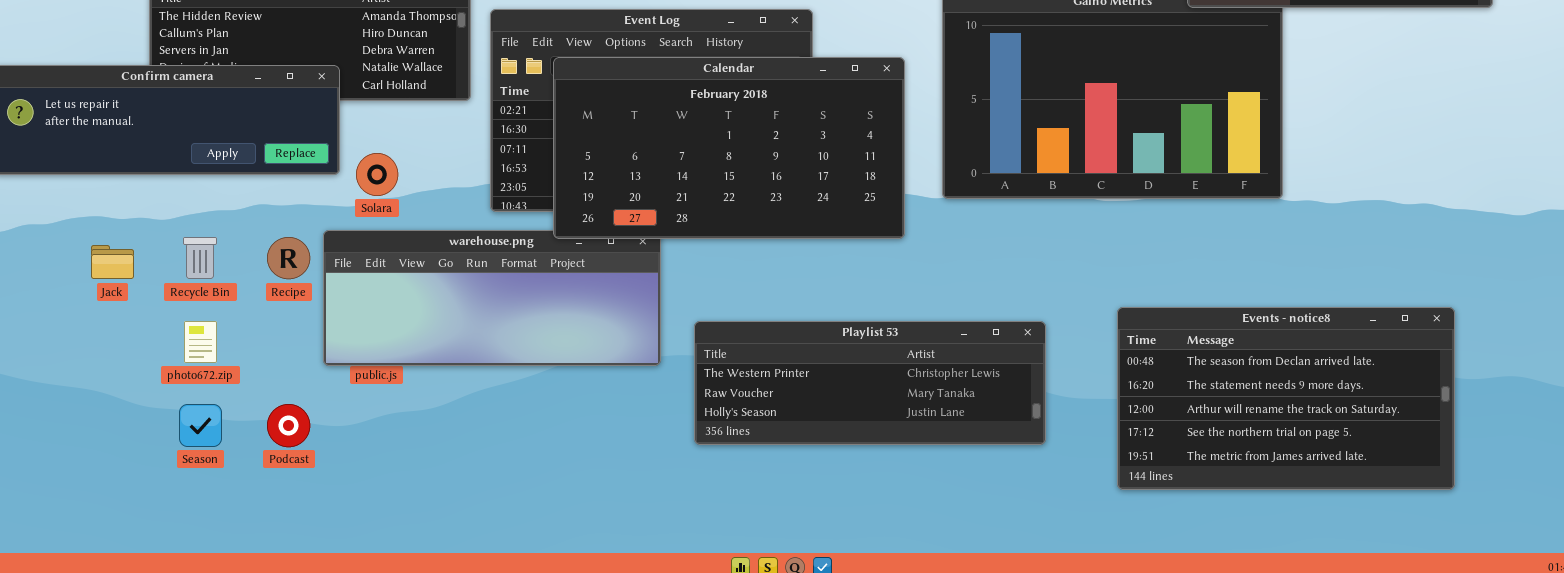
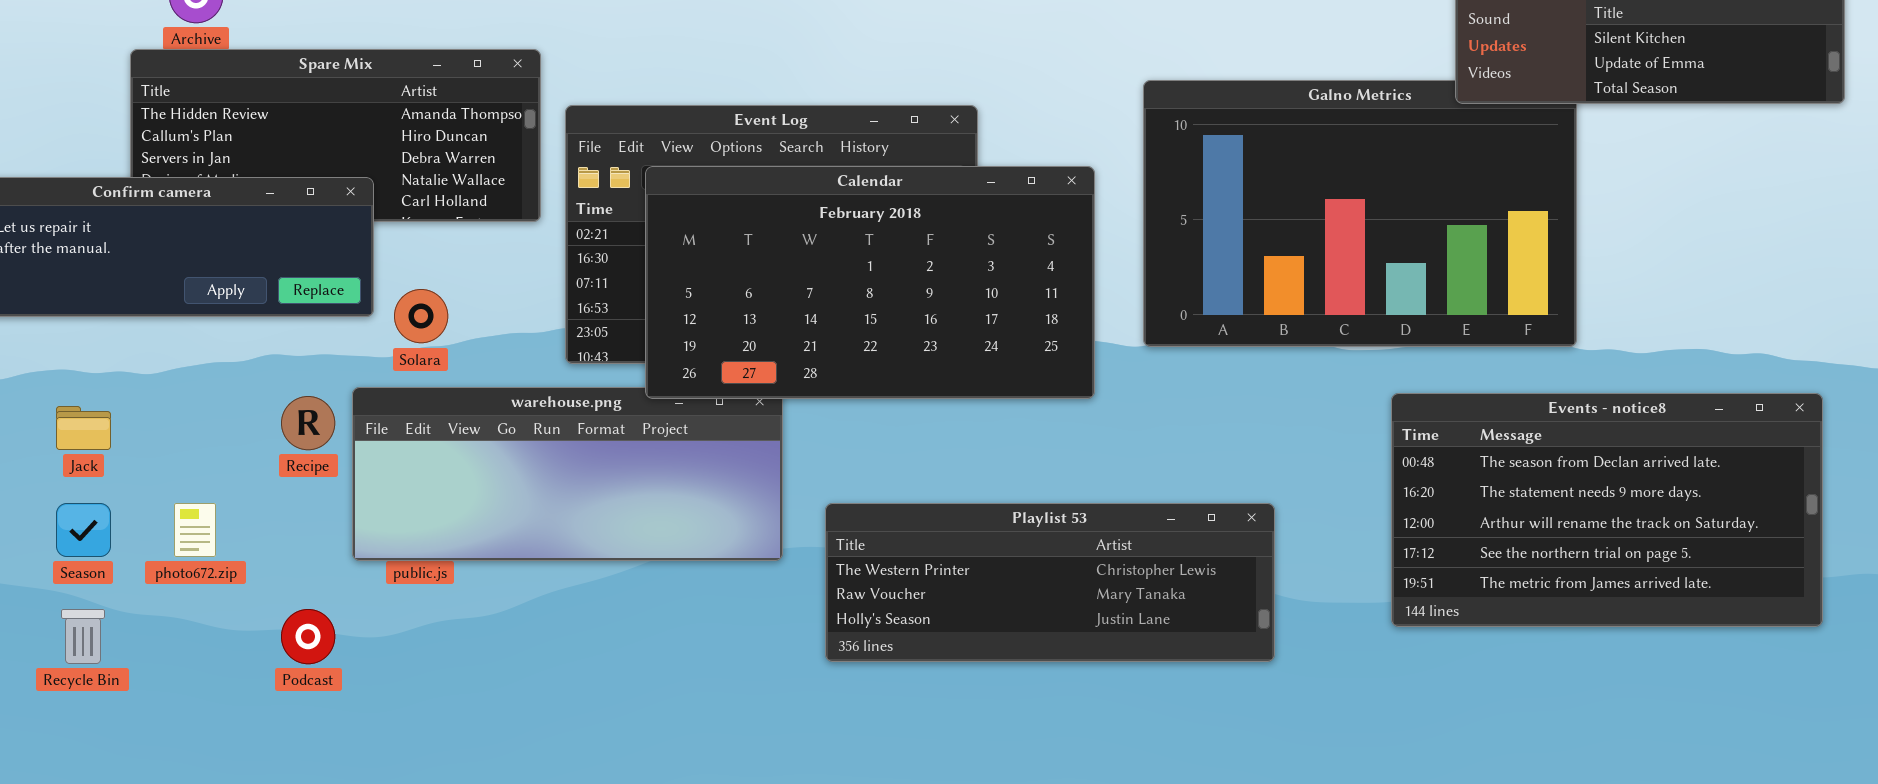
Recycle Bin: [183,237,217,279] -> [61,609,105,664], moved
Events - notice8: [1117,307,1455,490] -> [1391,393,1823,627], moved
Season: [179,404,222,447] -> [56,503,111,557], moved

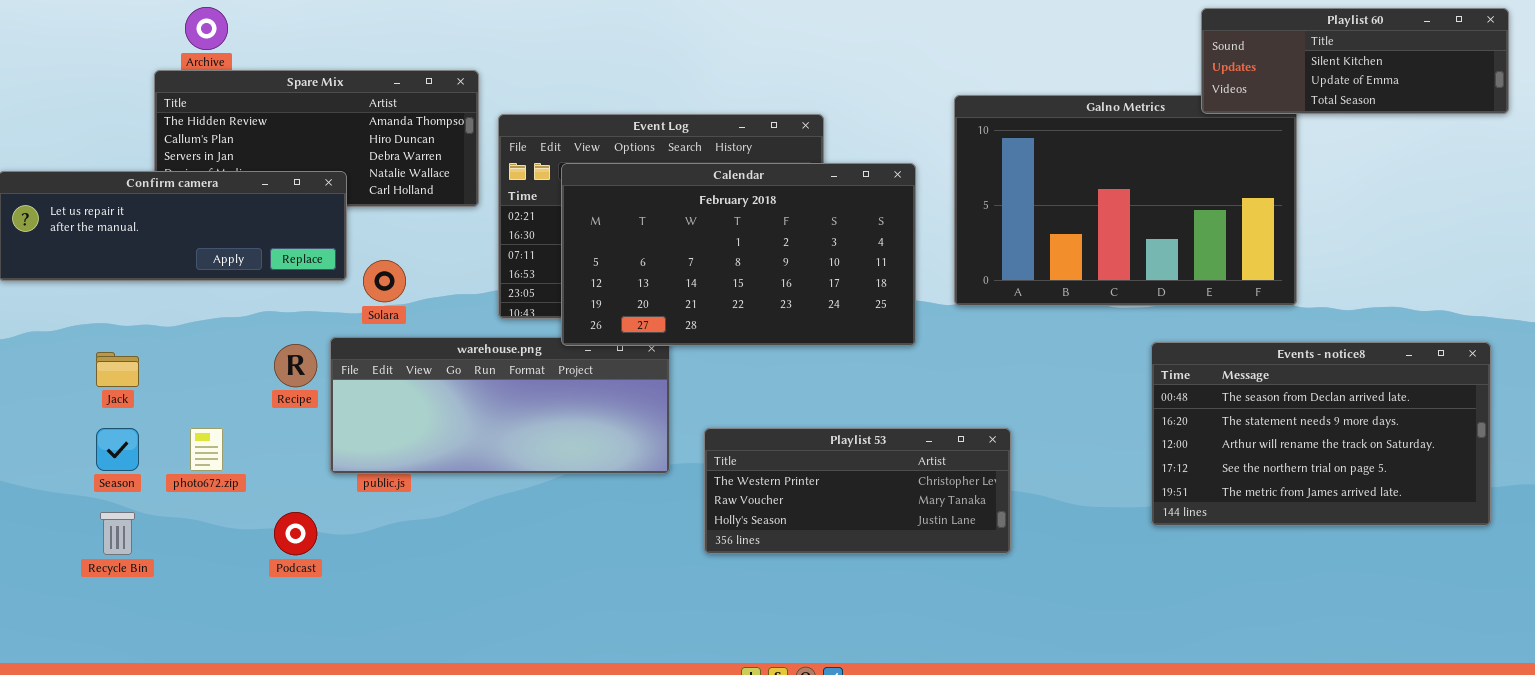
Playlist 53: [825,503,1275,662] -> [704,428,1011,554], resized

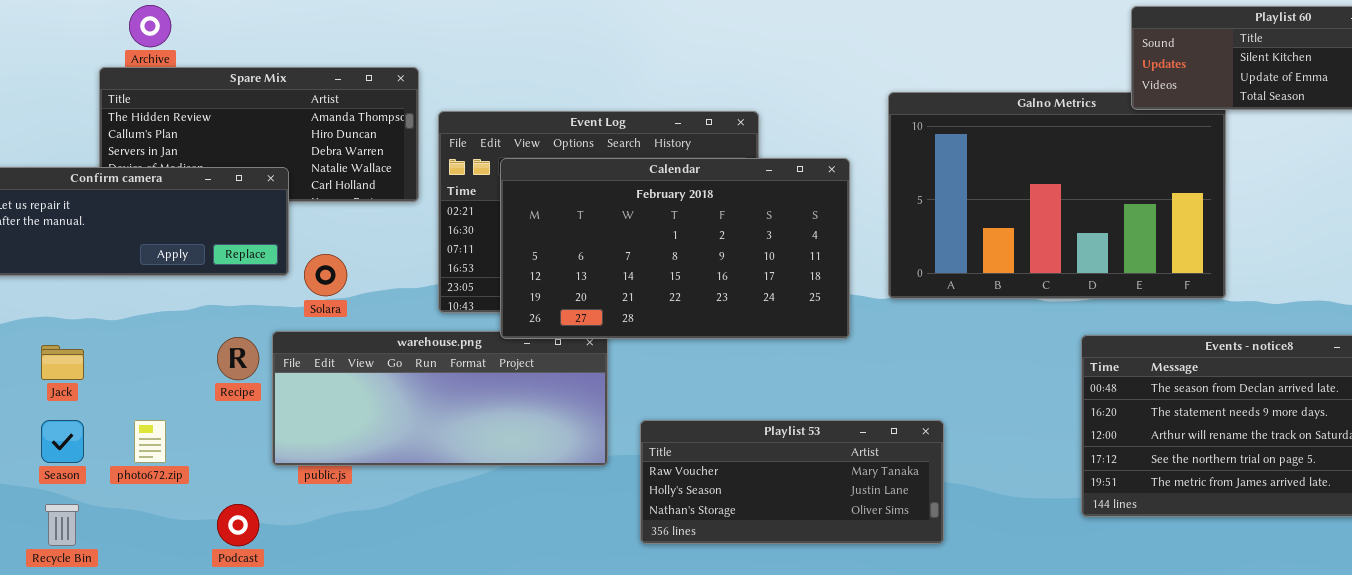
Playlist 53: [704,428,1011,554] -> [640,420,944,544], scrolled down 1 row

